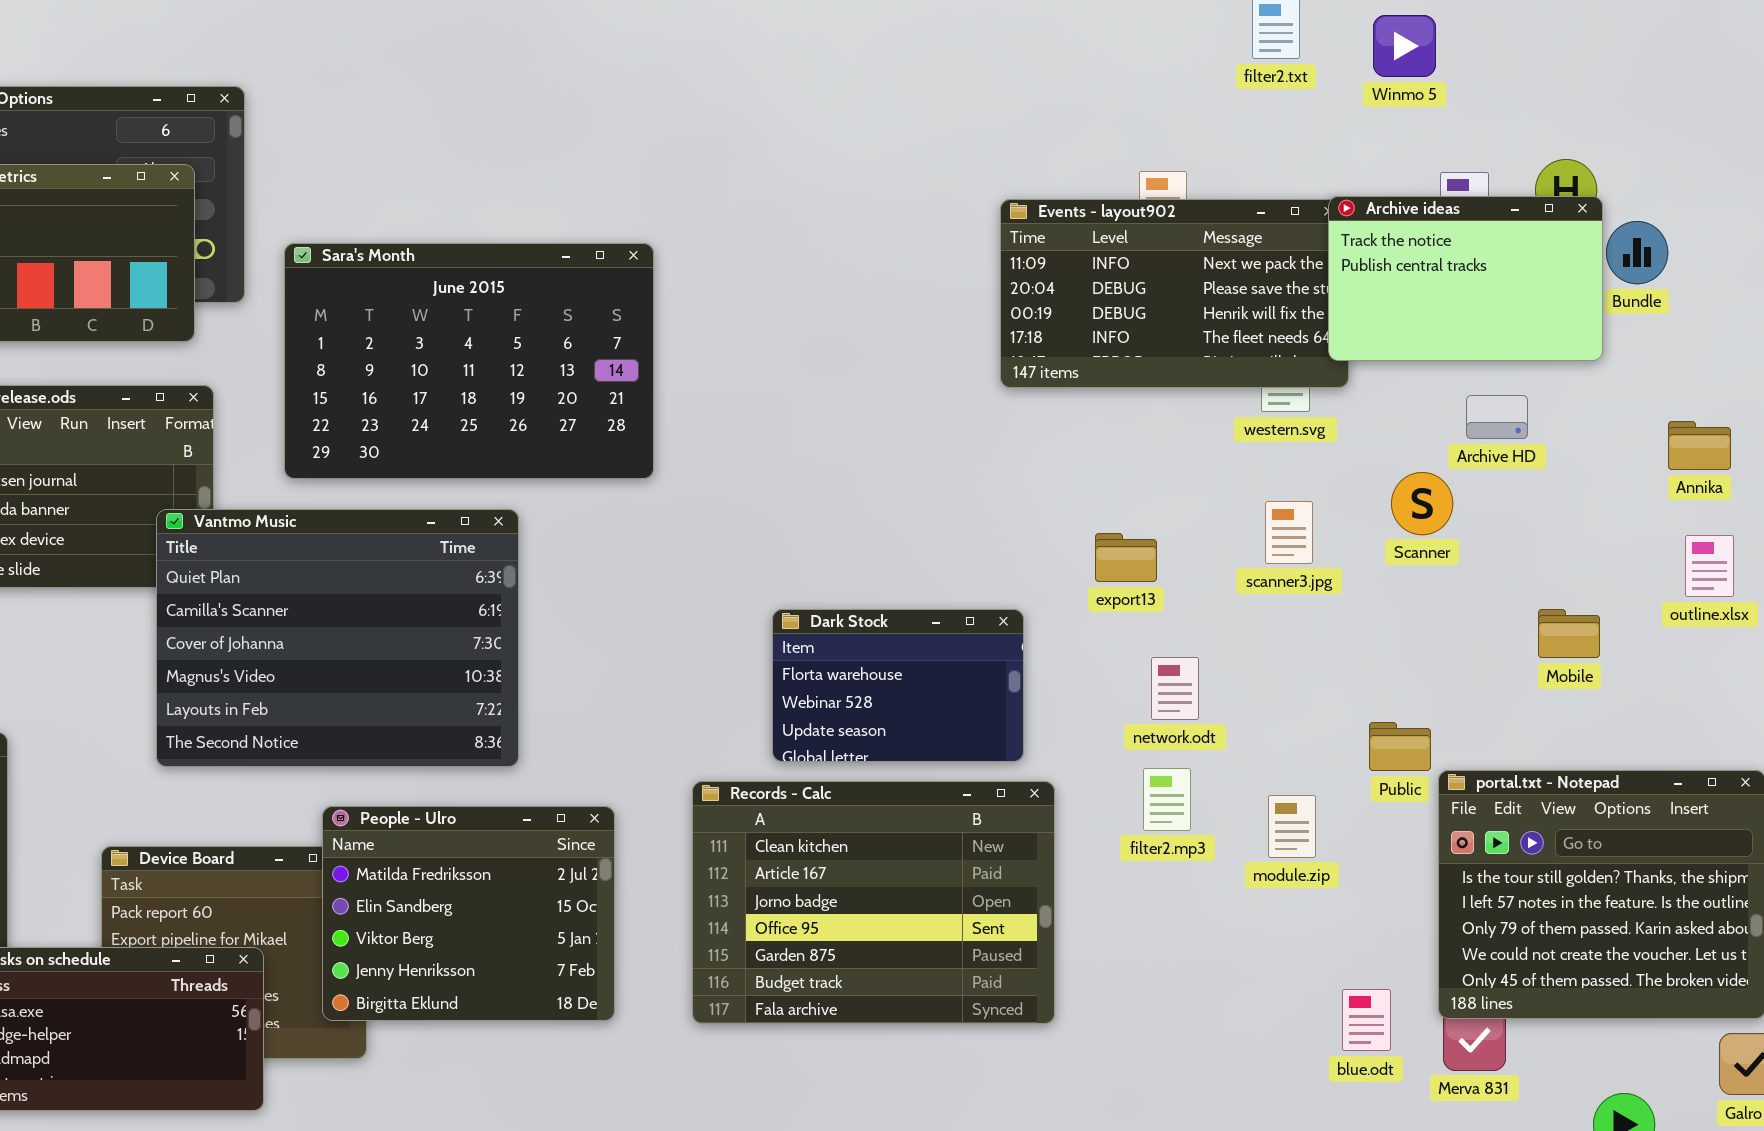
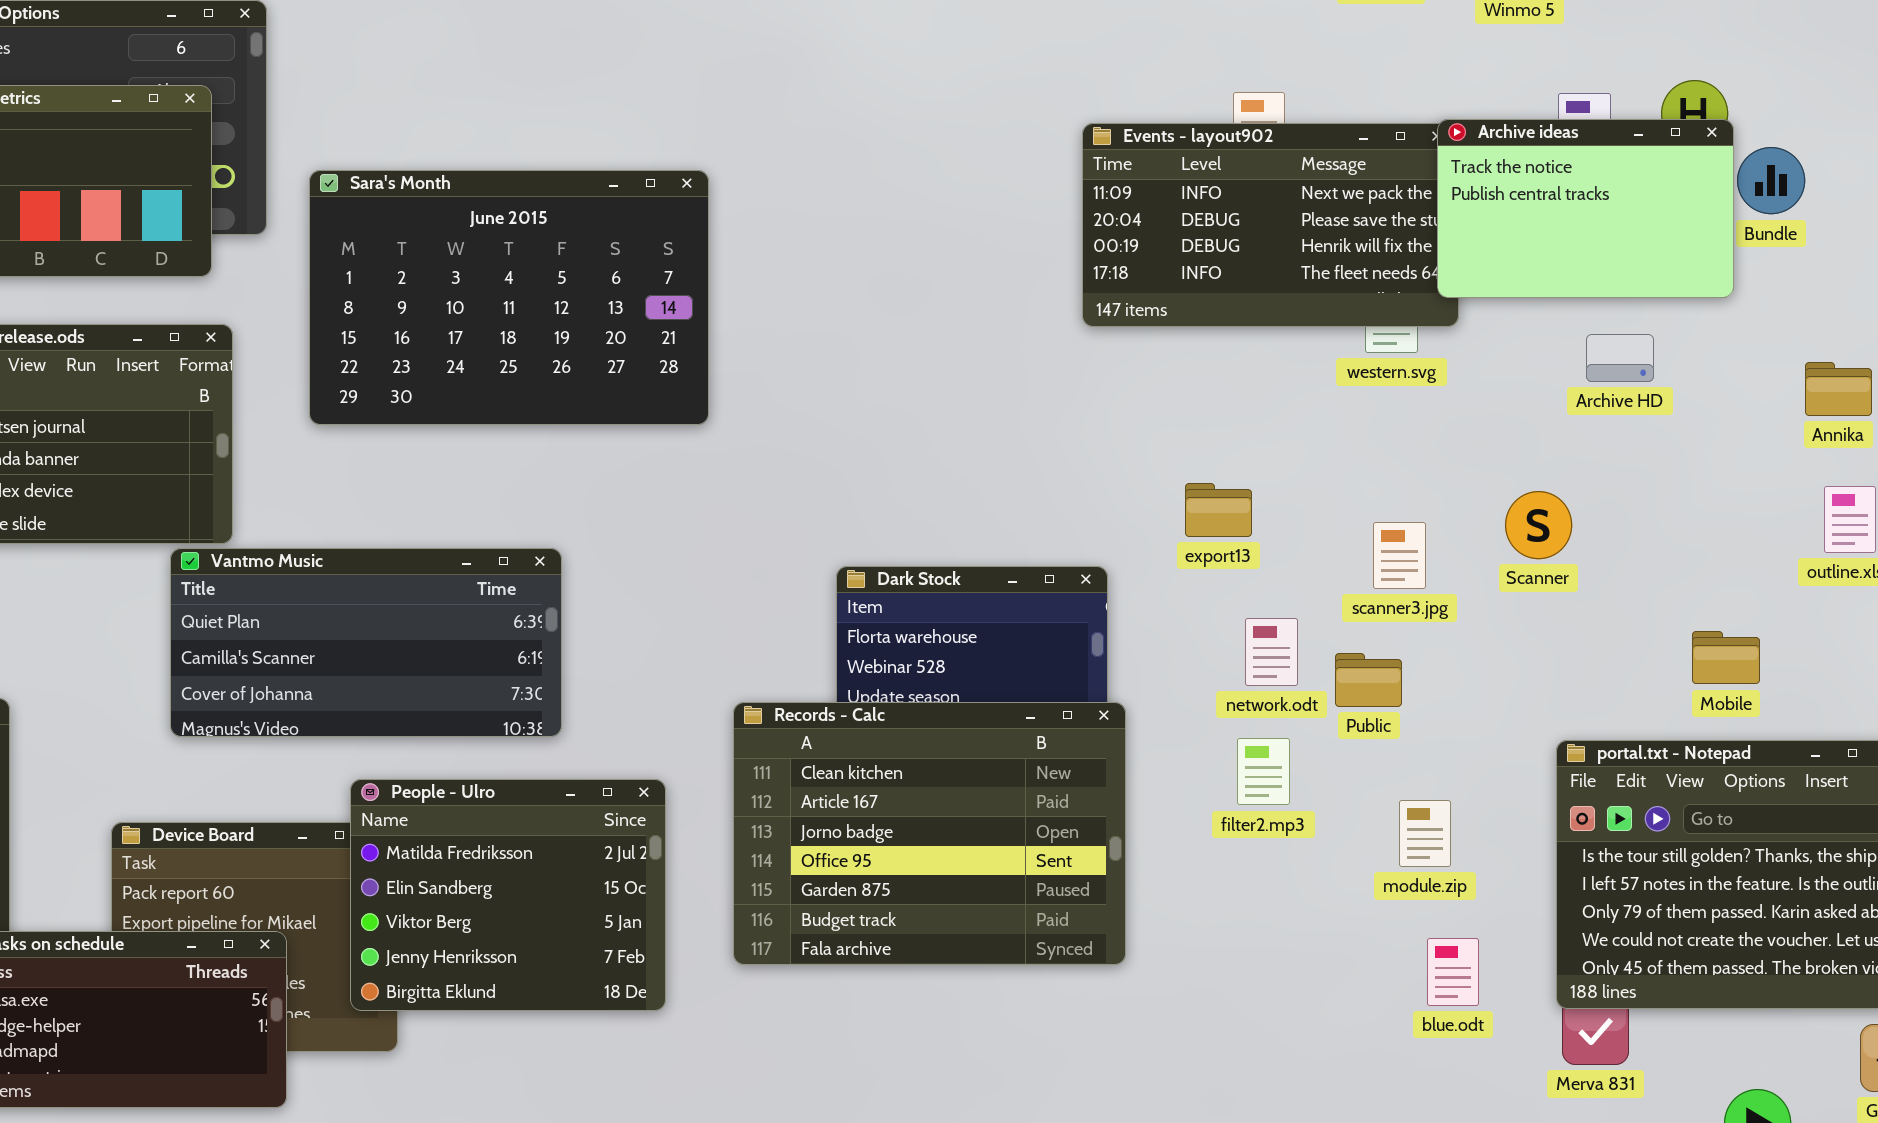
Scanner: [1391,472,1453,535] -> [1505,491,1572,559], moved
scanner3.jpg: [1265,501,1313,564] -> [1373,522,1426,589], moved
Vantmo Music: [156,509,519,767] -> [170,548,562,737], resized
Mobile: [1538,609,1600,658] -> [1692,631,1760,684], moved
Public: [1369,722,1431,771] -> [1335,653,1402,707], moved
Records - Calc: [692,781,1055,1024] -> [733,702,1126,965], moved
module.zip: [1268,795,1316,858] -> [1399,800,1451,867], moved
blue.odt: [1342,989,1391,1051] -> [1427,938,1479,1006], moved

